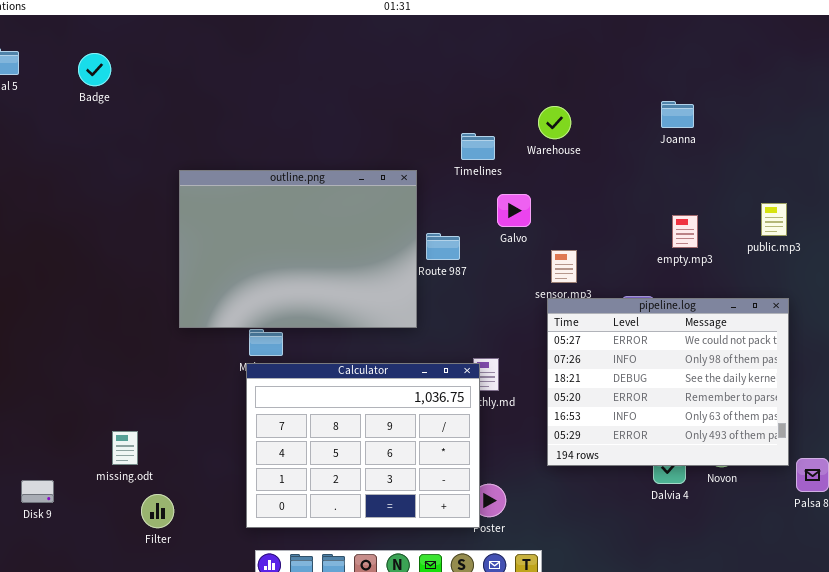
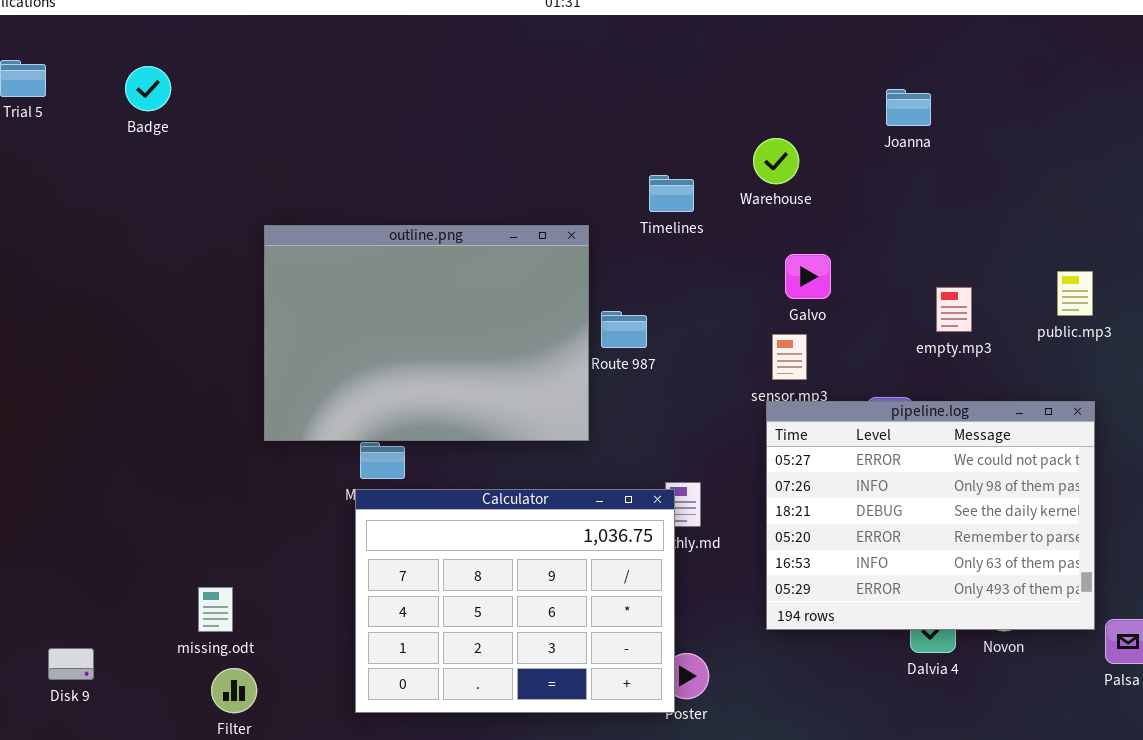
Joanna: [661,101,694,128] -> [886,89,931,126], moved
Galvo: [497,194,531,227] -> [785,254,831,299], moved
missing.odt: [112,431,138,465] -> [198,587,233,632], moved

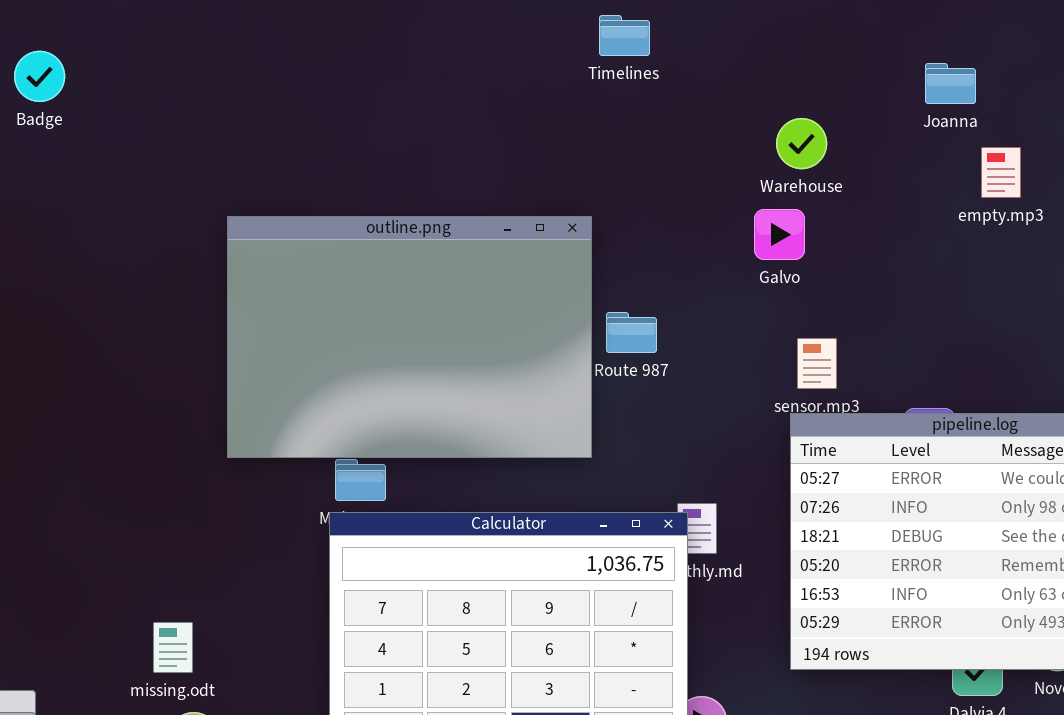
Badge: [125,66,171,111] -> [14,51,65,102], moved
Timelines: [649,175,694,212] -> [599,15,650,56], moved
Galvo: [785,254,831,299] -> [754,209,805,260], moved
empty.mp3: [936,287,972,332] -> [981,147,1021,198], moved

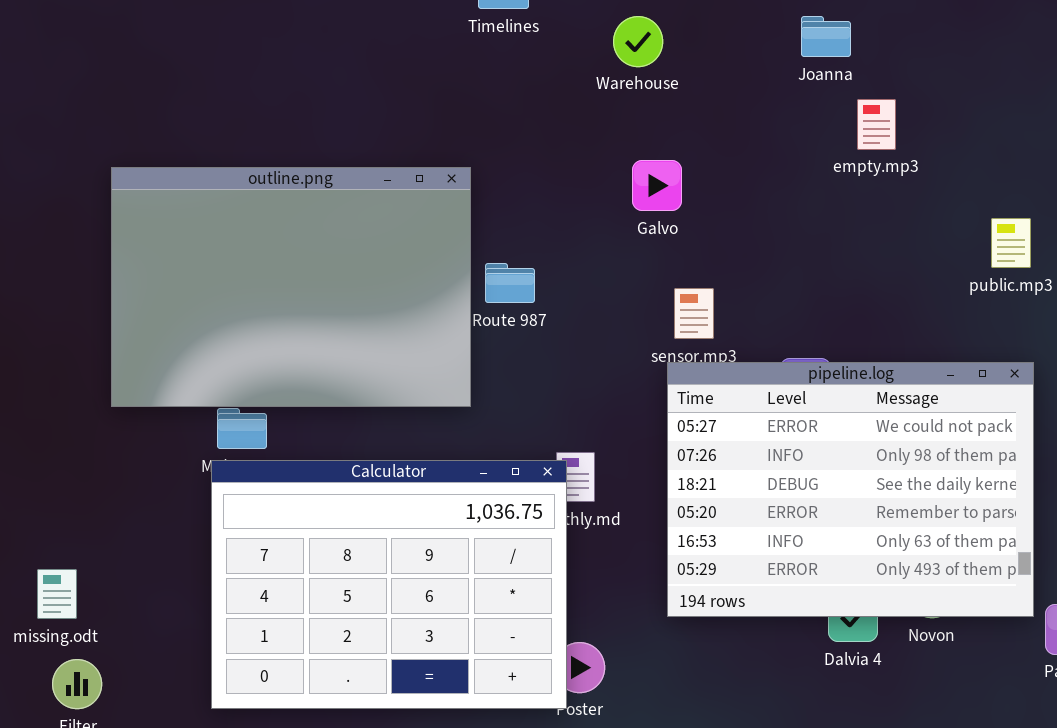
Warehouse: [776,118,827,169] -> [613,16,663,67], moved

